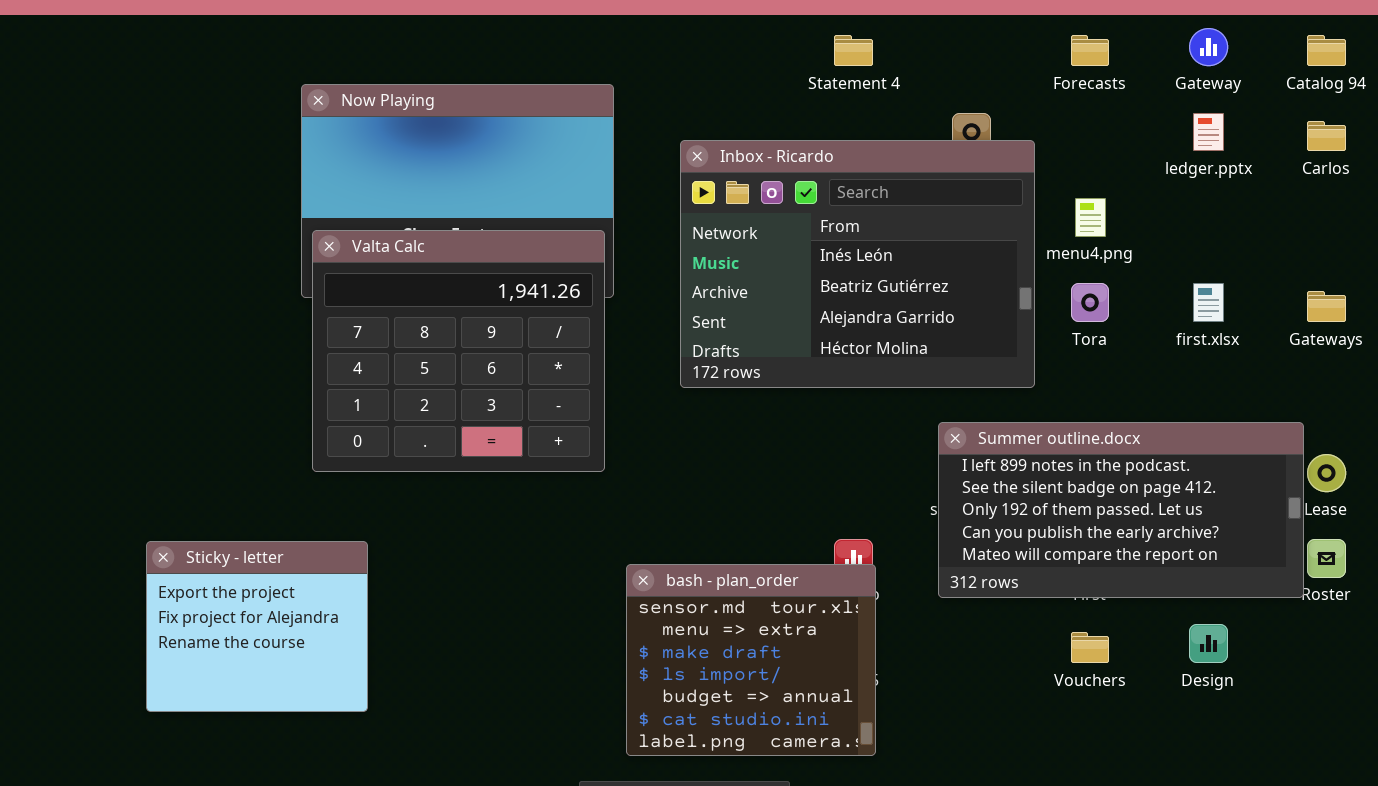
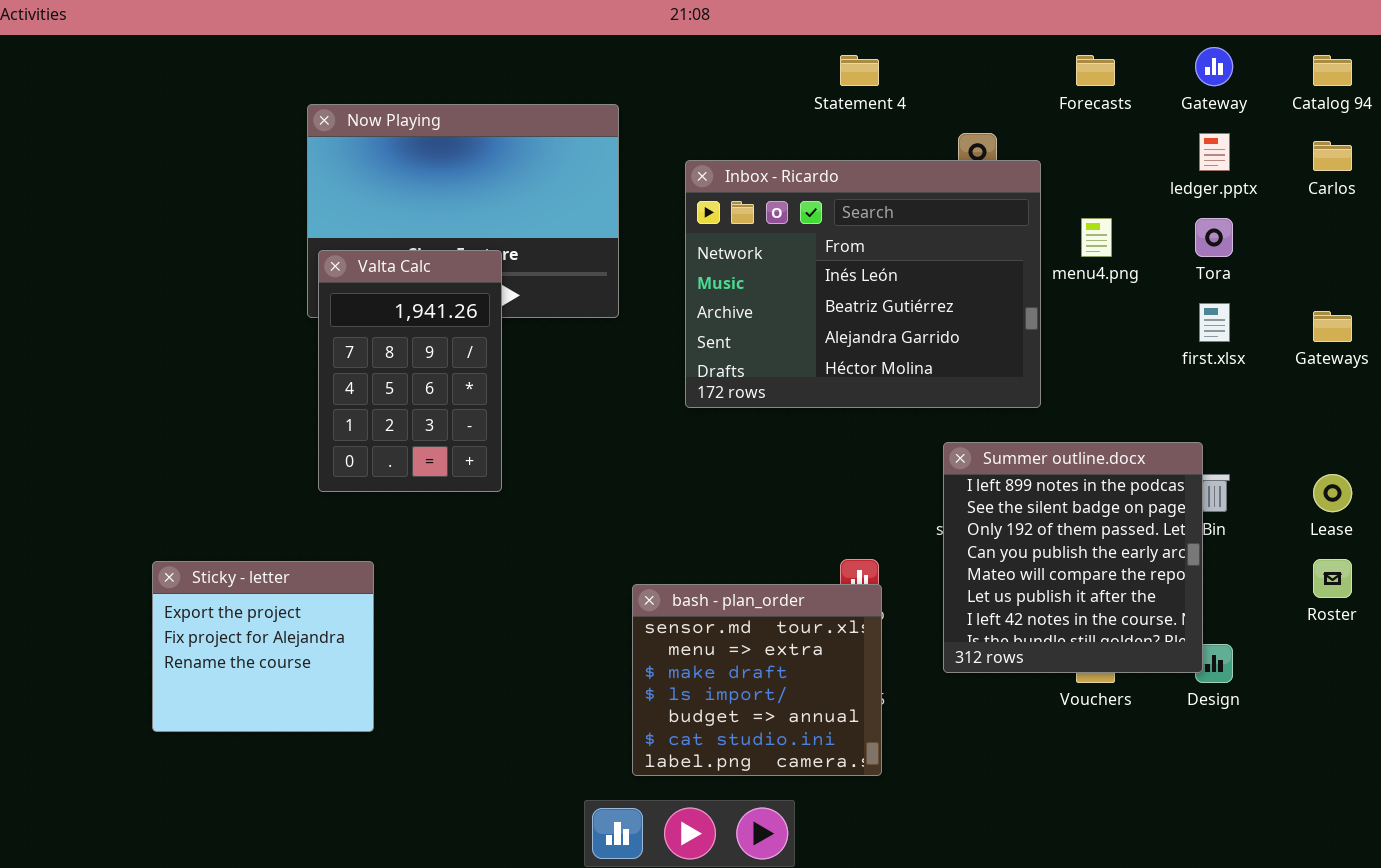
Valta Calc: [312,230,605,472] -> [318,250,502,492], resized
Tora: [1071,283,1109,322] -> [1195,218,1233,257], moved
Summer outline.docx: [938,422,1304,598] -> [943,442,1203,673], resized

